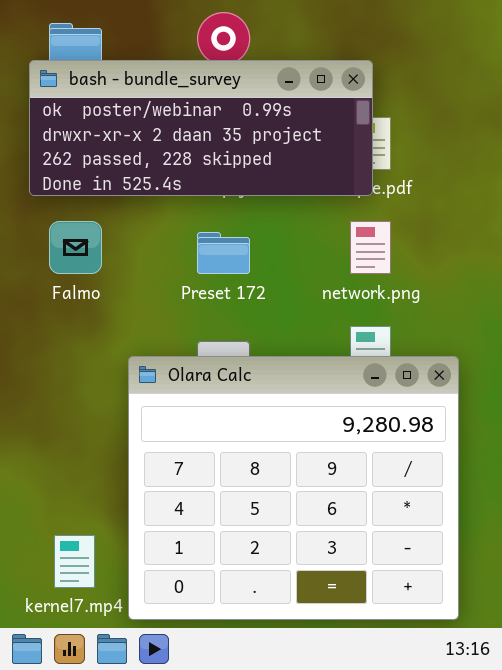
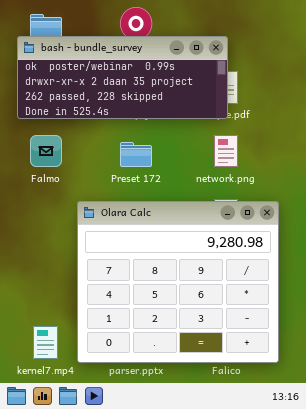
Olara Calc: [128,356,459,620] -> [77,201,279,363], moved

